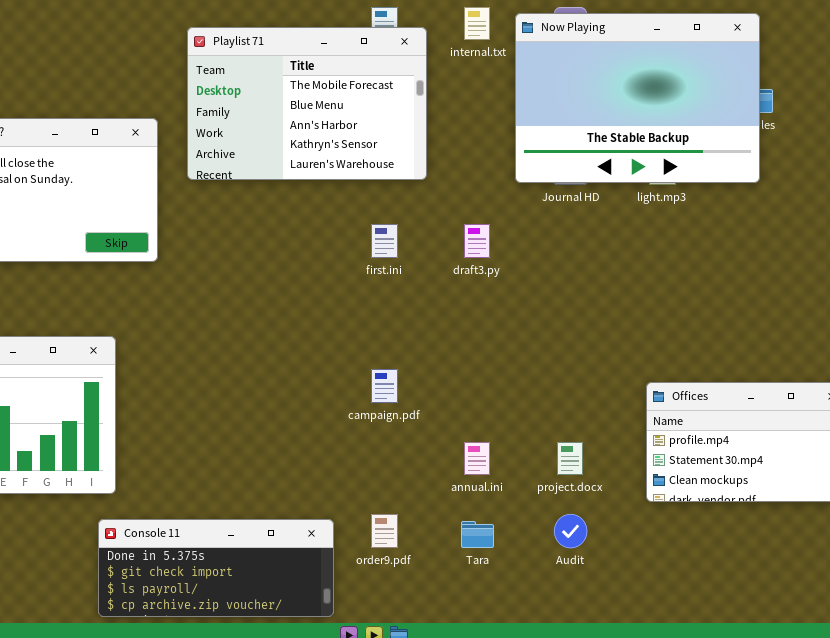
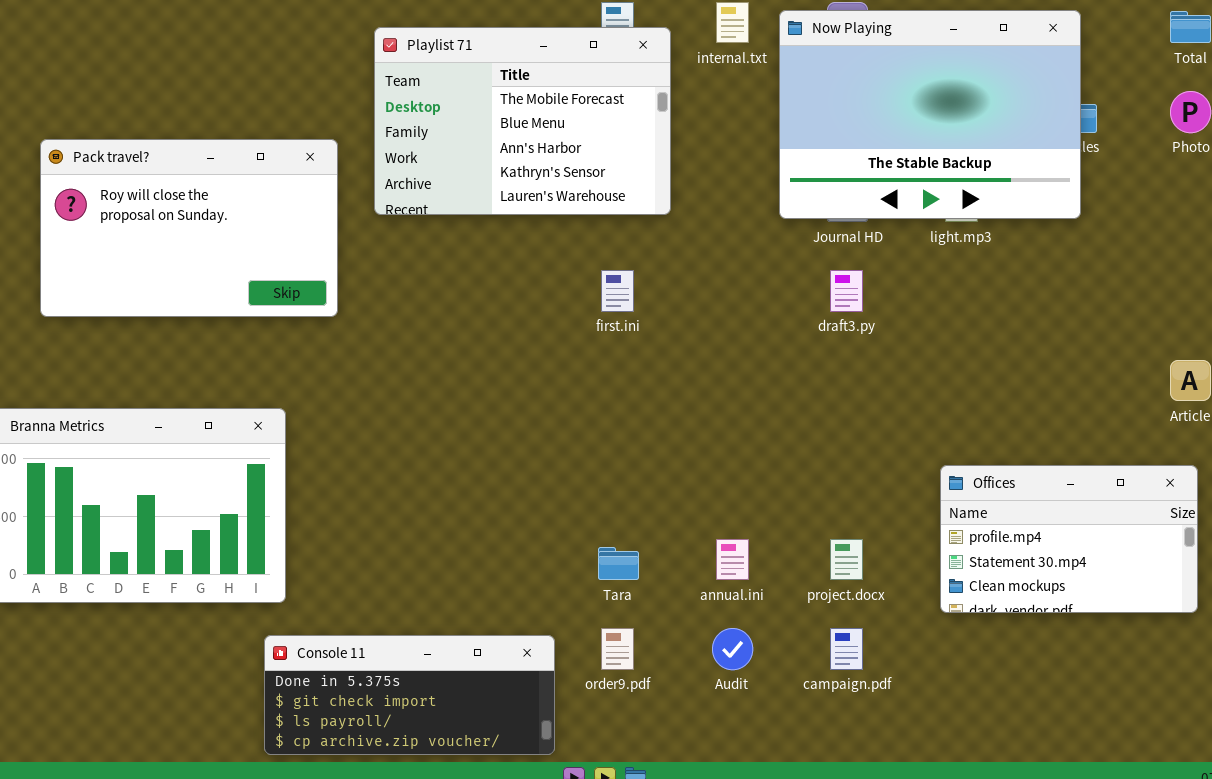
draft3.py: [464,224,490,258] -> [830,270,863,312], moved
campaign.pdf: [371,369,398,403] -> [830,628,863,670], moved
Audit: [554,514,587,548] -> [712,628,753,670], moved
Tara: [461,521,494,548] -> [598,547,639,580], moved

